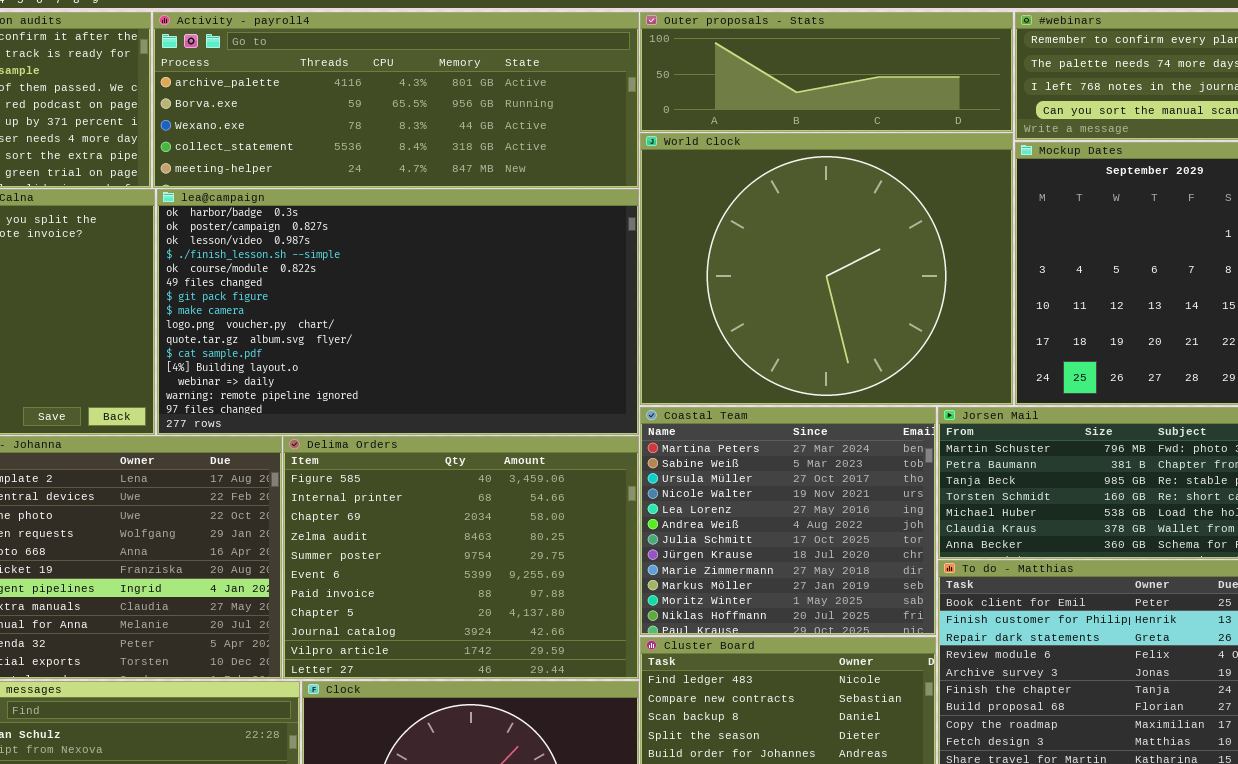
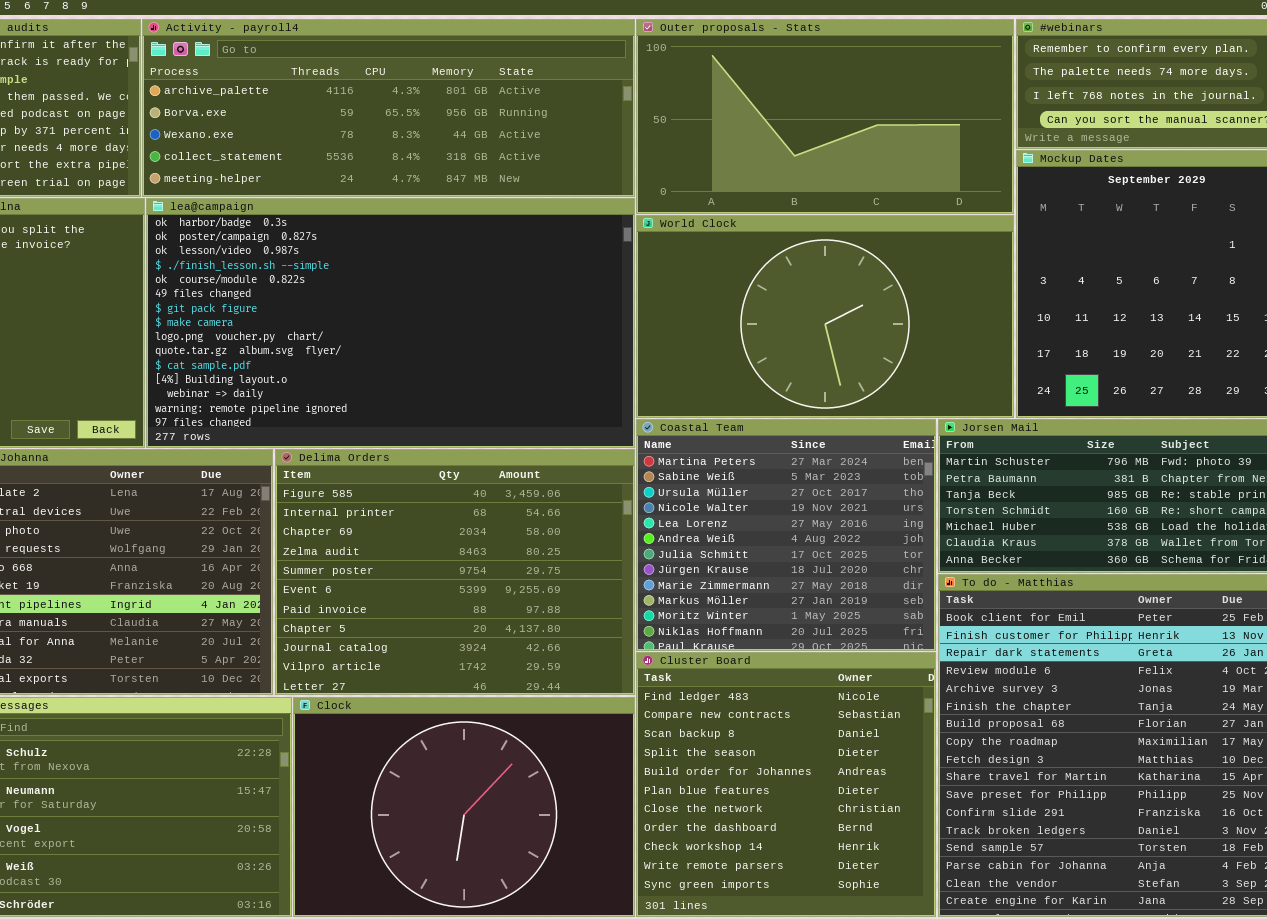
Outer proposals - Stats: [640,12,1013,132] -> [636,19,1014,214], resized
World Clock: [640,133,1013,405] -> [636,215,1014,418], resized

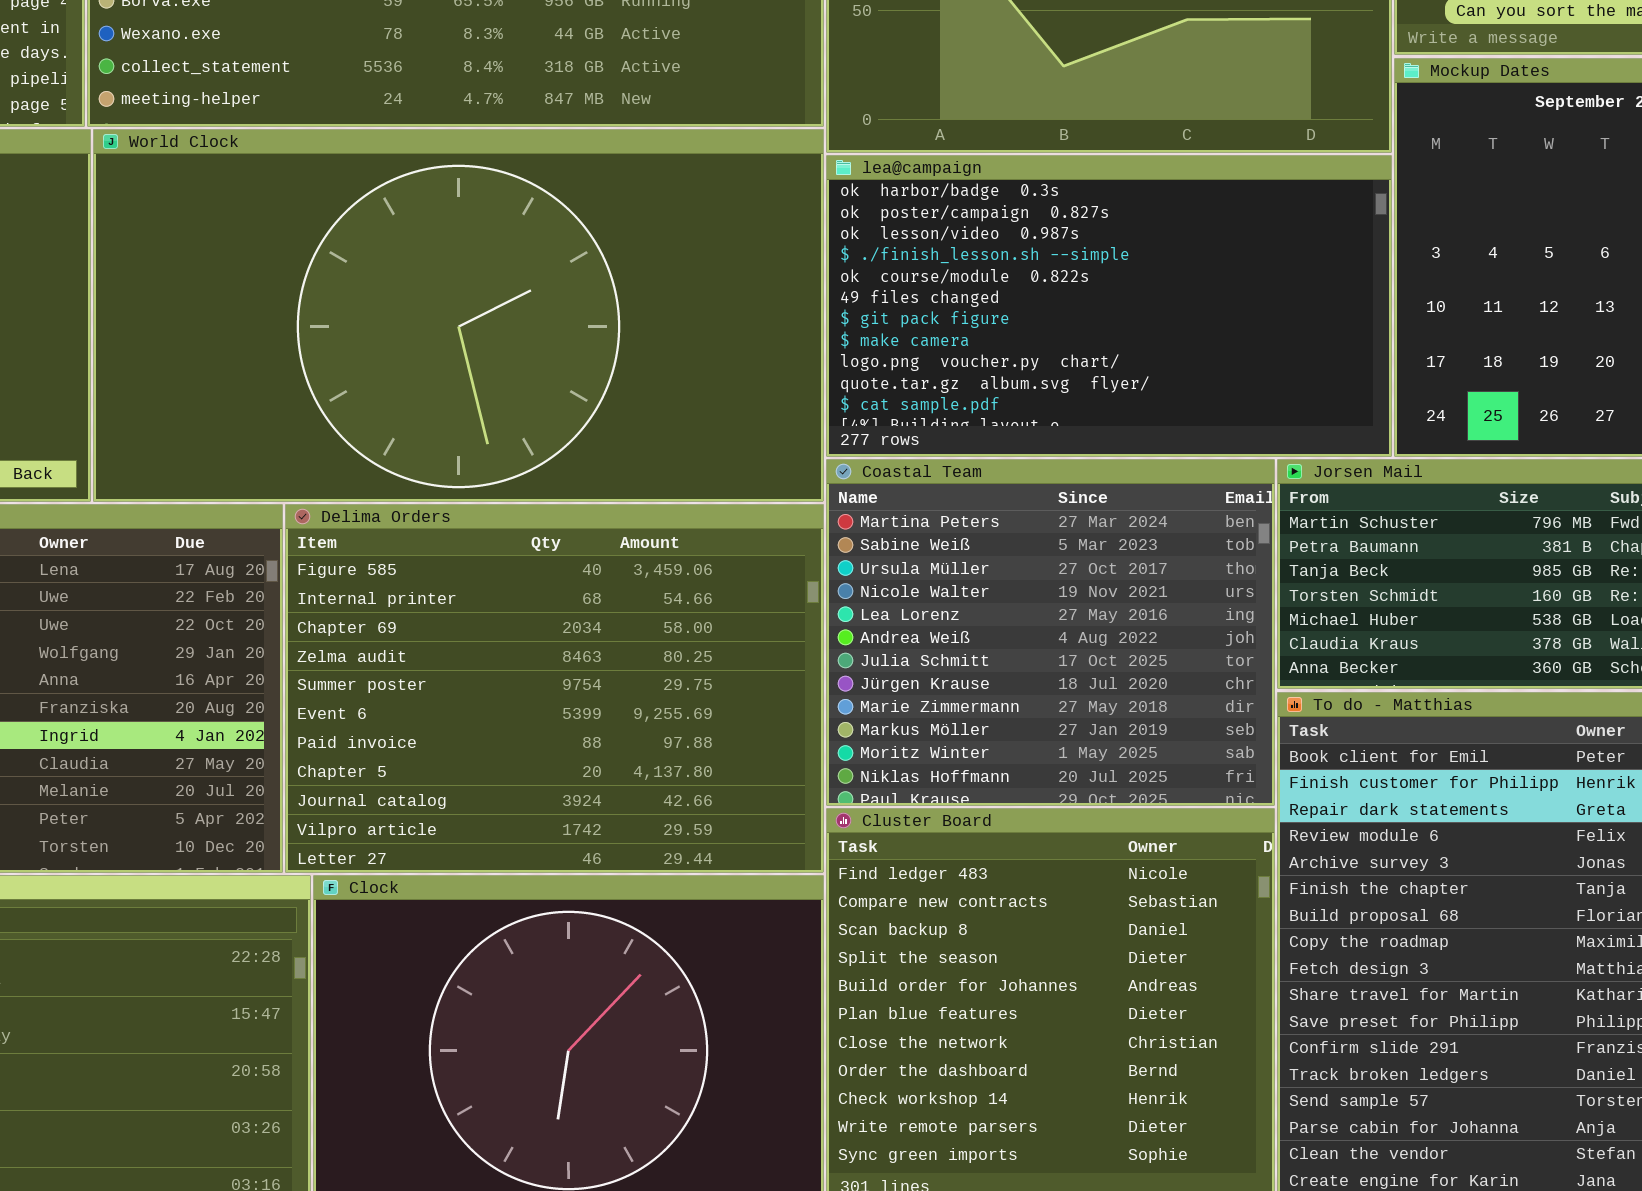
lea@campaign: [146,198,635,448] -> [826,155,1392,457], moved, resized
World Clock: [636,215,1014,418] -> [93,129,824,502], moved, resized

